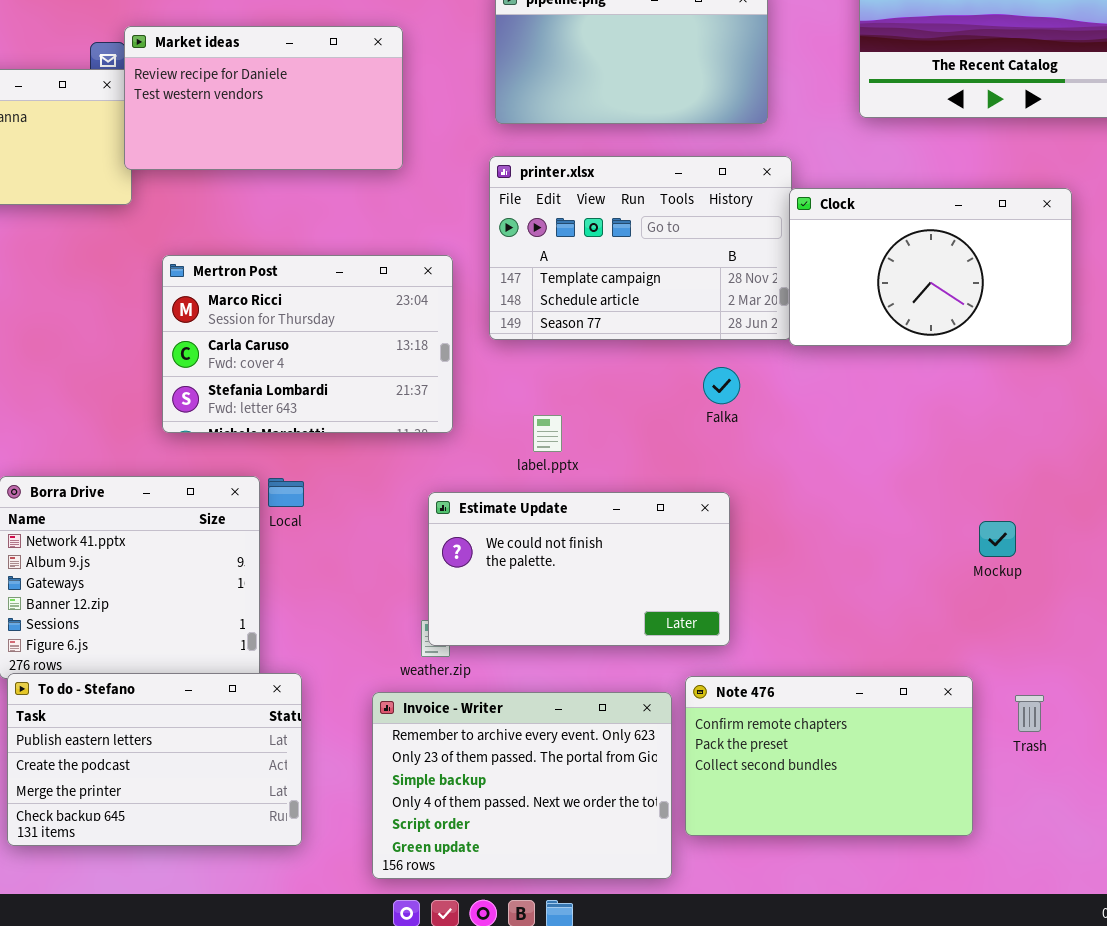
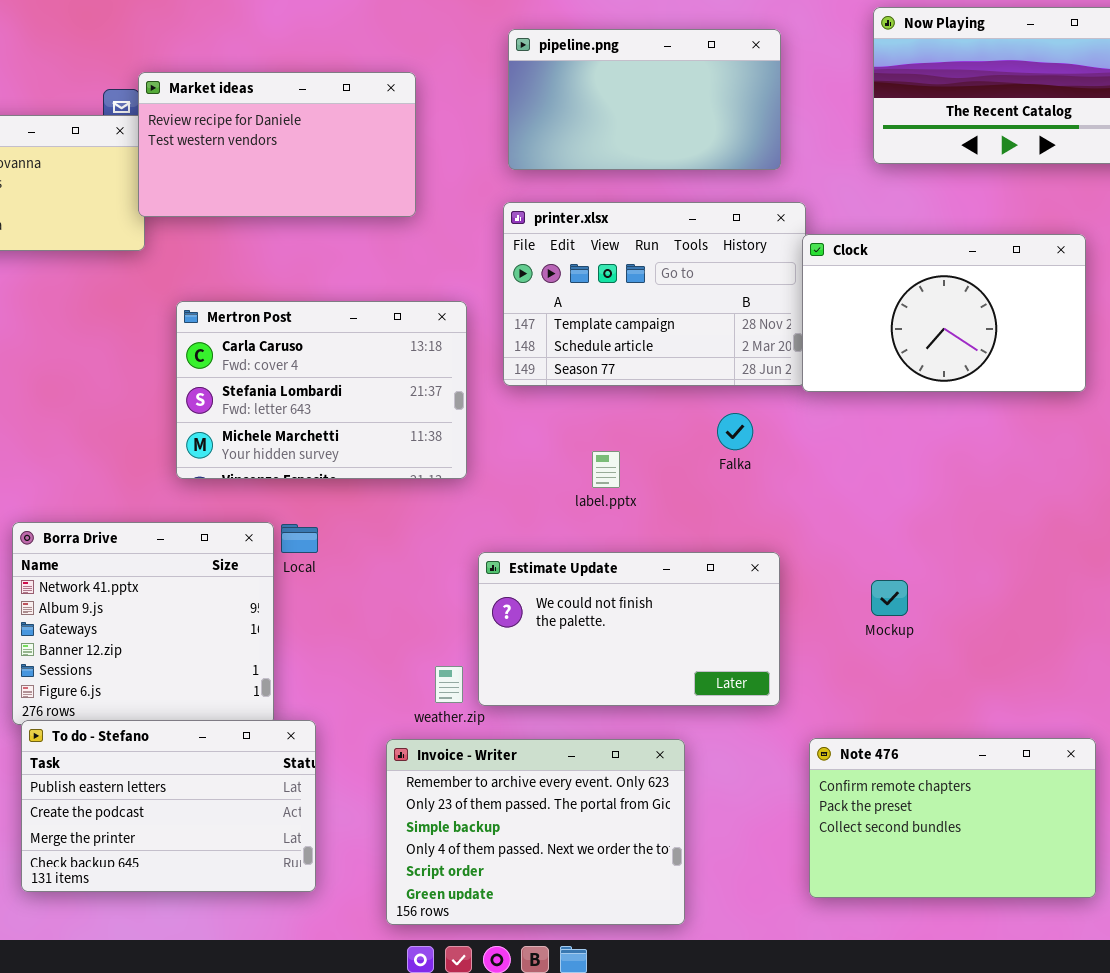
Mertron Post: [162,255,453,433] -> [176,301,467,479], scrolled down 1 row
label.pptx: [533,415,562,452] -> [592,451,620,488], moved
Estimate Update: [428,492,730,646] -> [478,552,780,706], moved
Mockup: [979,521,1016,557] -> [871,580,908,616], moved
Note 476: [685,676,973,836] -> [809,738,1096,898], moved

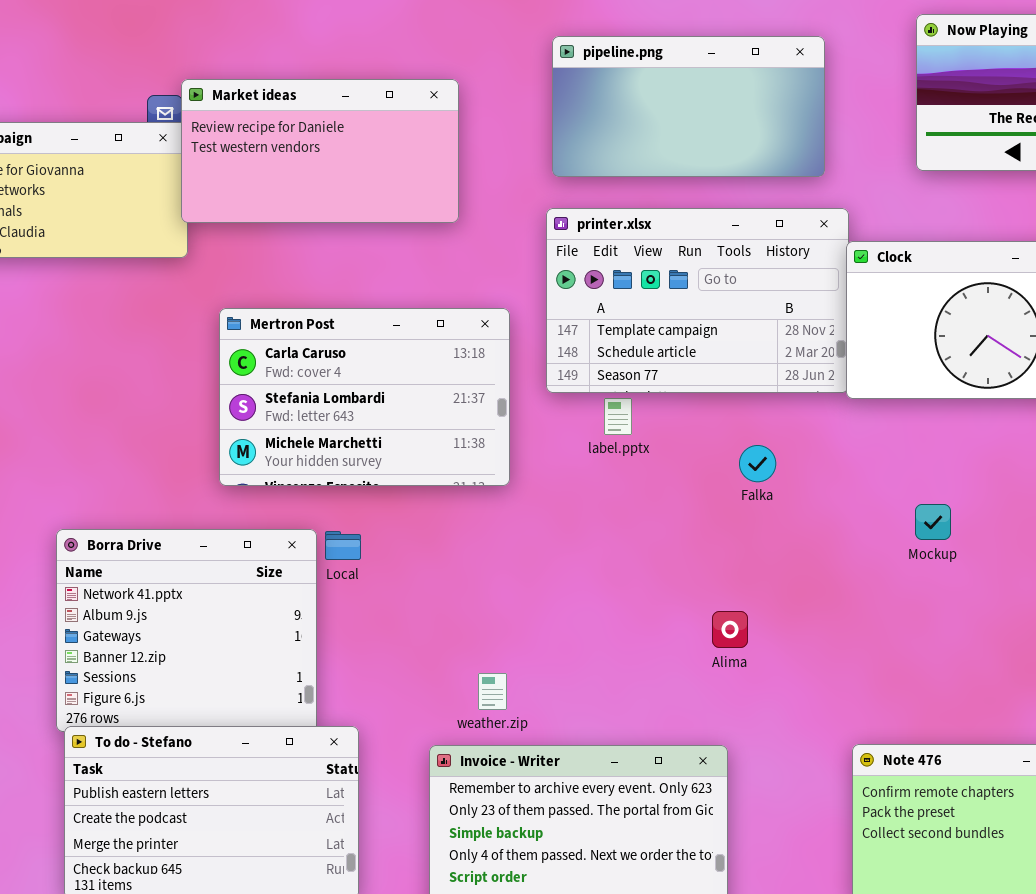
Falka: [717,413,753,450] -> [739,445,776,482], moved
label.pptx: [592,451,620,488] -> [604,398,632,435], moved
Estimate Update: [478,552,780,706] -> none, closed
Mockup: [871,580,908,616] -> [915,504,951,540], moved

